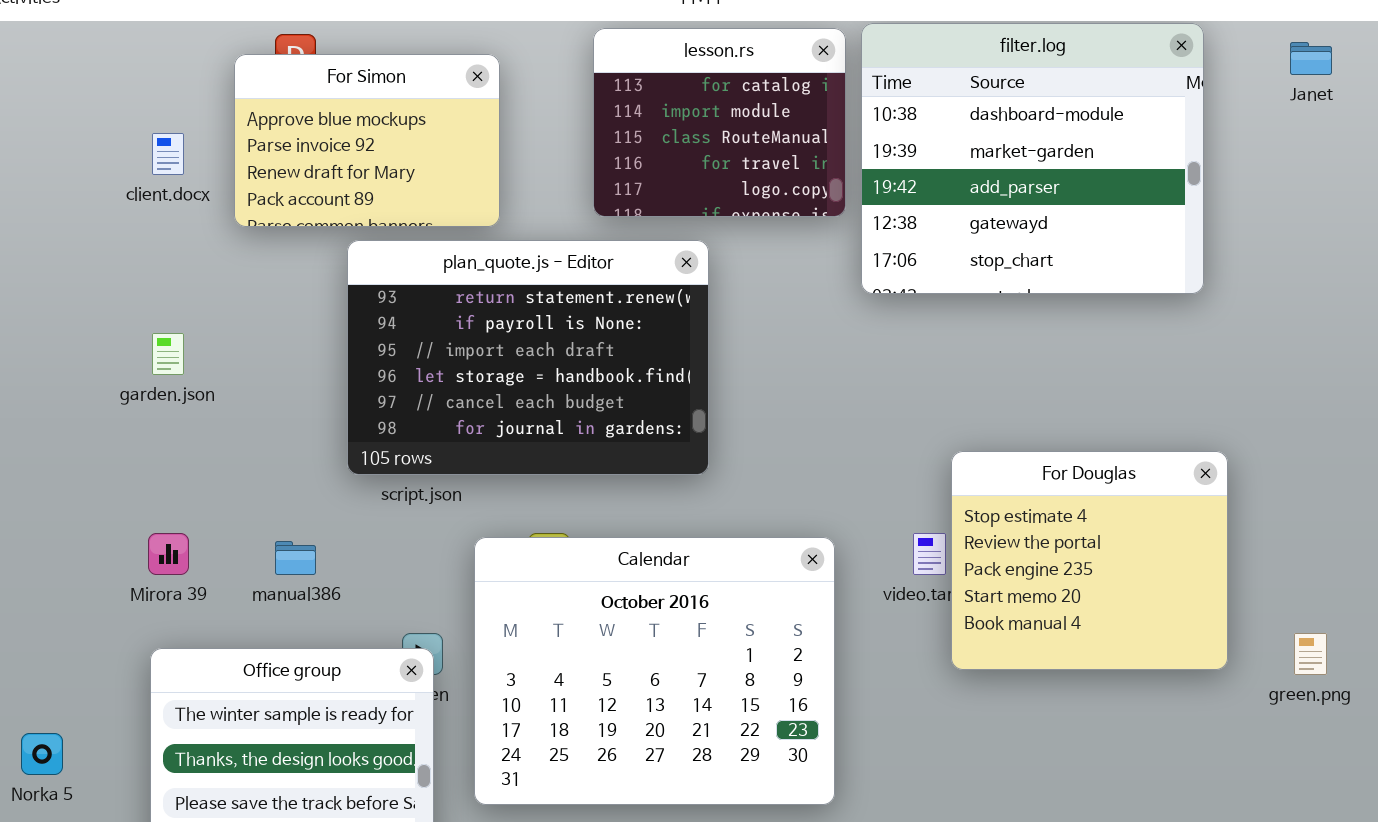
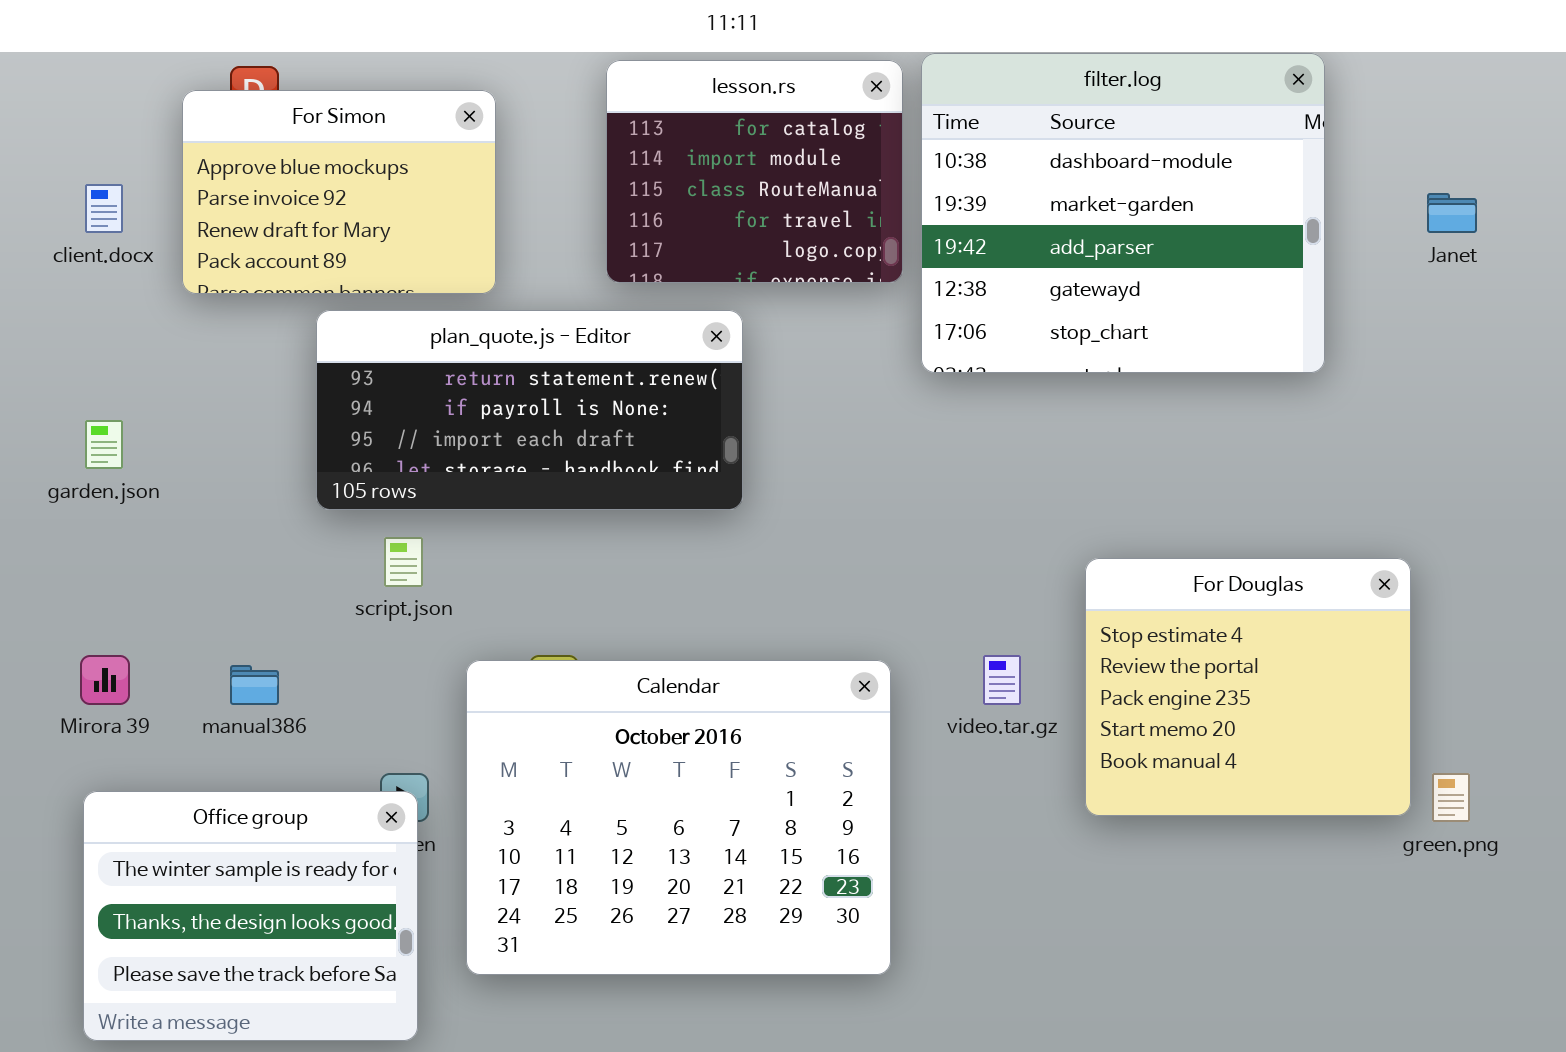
Janet: [1290,42,1332,75] -> [1427,193,1477,233], moved
plan_quote.js - Editor: [347,240,709,475] -> [316,310,743,510], resized
For Douglas: [951,451,1228,670] -> [1085,558,1411,816], moved

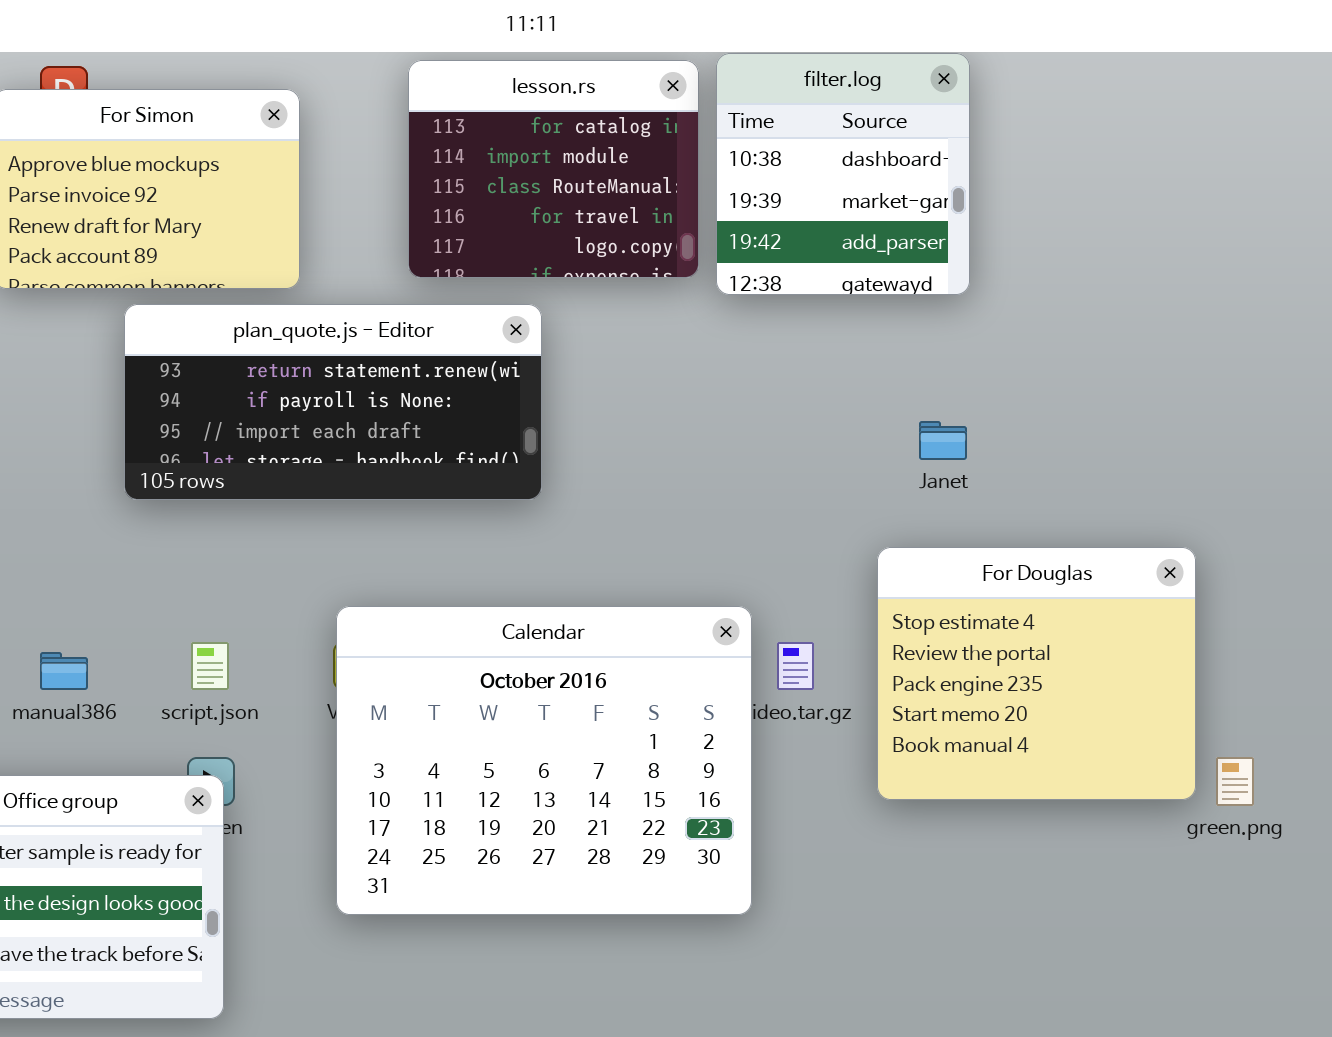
filter.log: [921,53,1325,373] -> [716,53,970,295], resized
Janet: [1427,193,1477,233] -> [919,421,967,460], moved
script.json: [384,537,423,587] -> [191,642,229,690], moved
Calendar: [466,660,891,975] -> [336,606,752,915], moved

